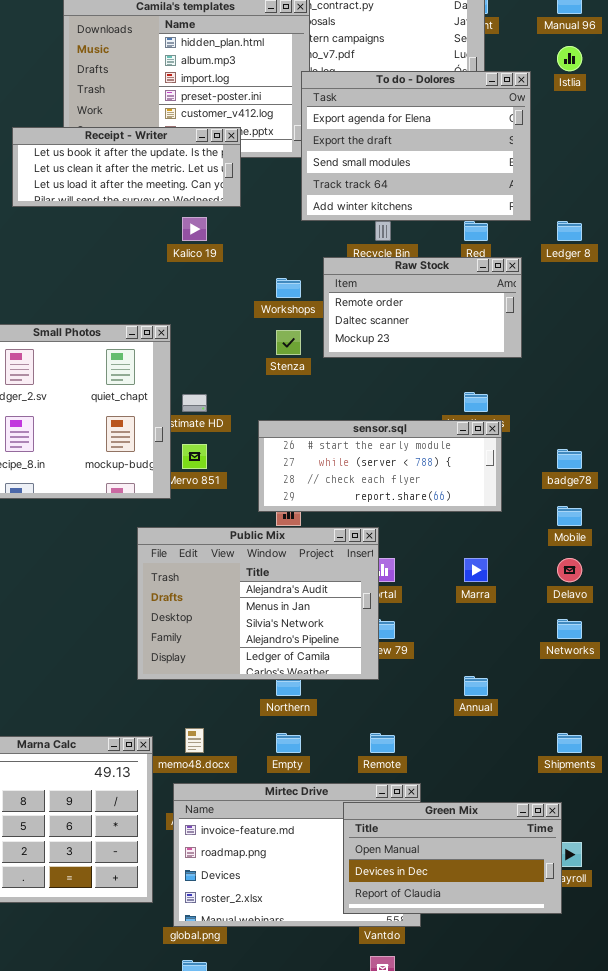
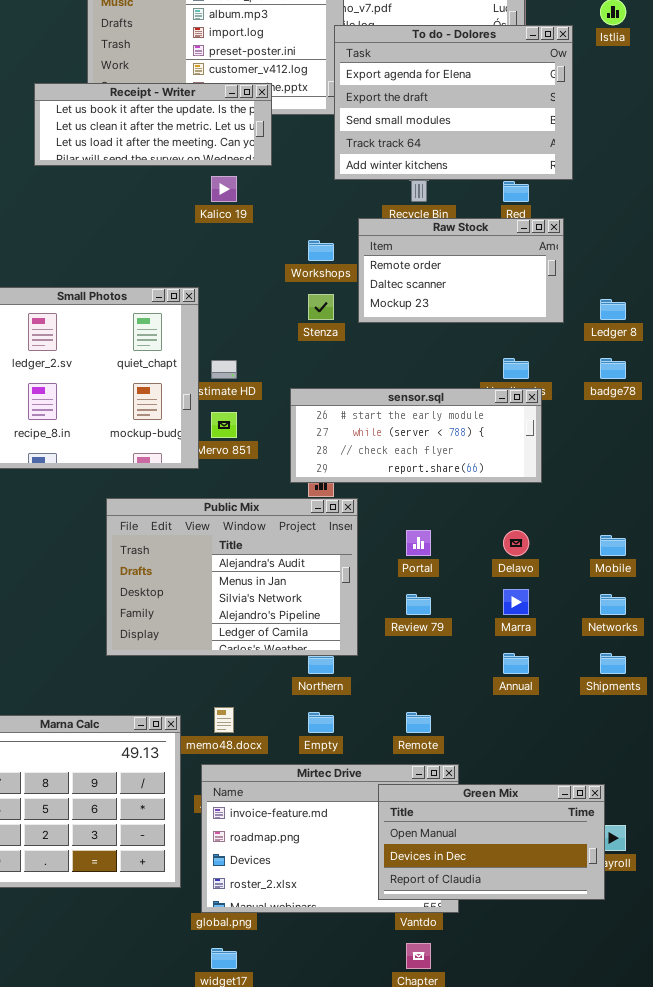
Ledger 8: [557,221,582,241] -> [600,299,626,320], moved
badge78: [557,449,582,469] -> [600,358,626,379], moved
Mobile: [557,506,582,526] -> [600,535,626,556], moved
Public Mix: [137,527,379,680] -> [106,498,358,656], moved
Marra: [464,558,488,582] -> [503,589,529,615], moved
Delavo: [557,558,582,582] -> [503,530,529,556], moved
Shipments: [557,733,582,753] -> [600,653,626,674], moved

